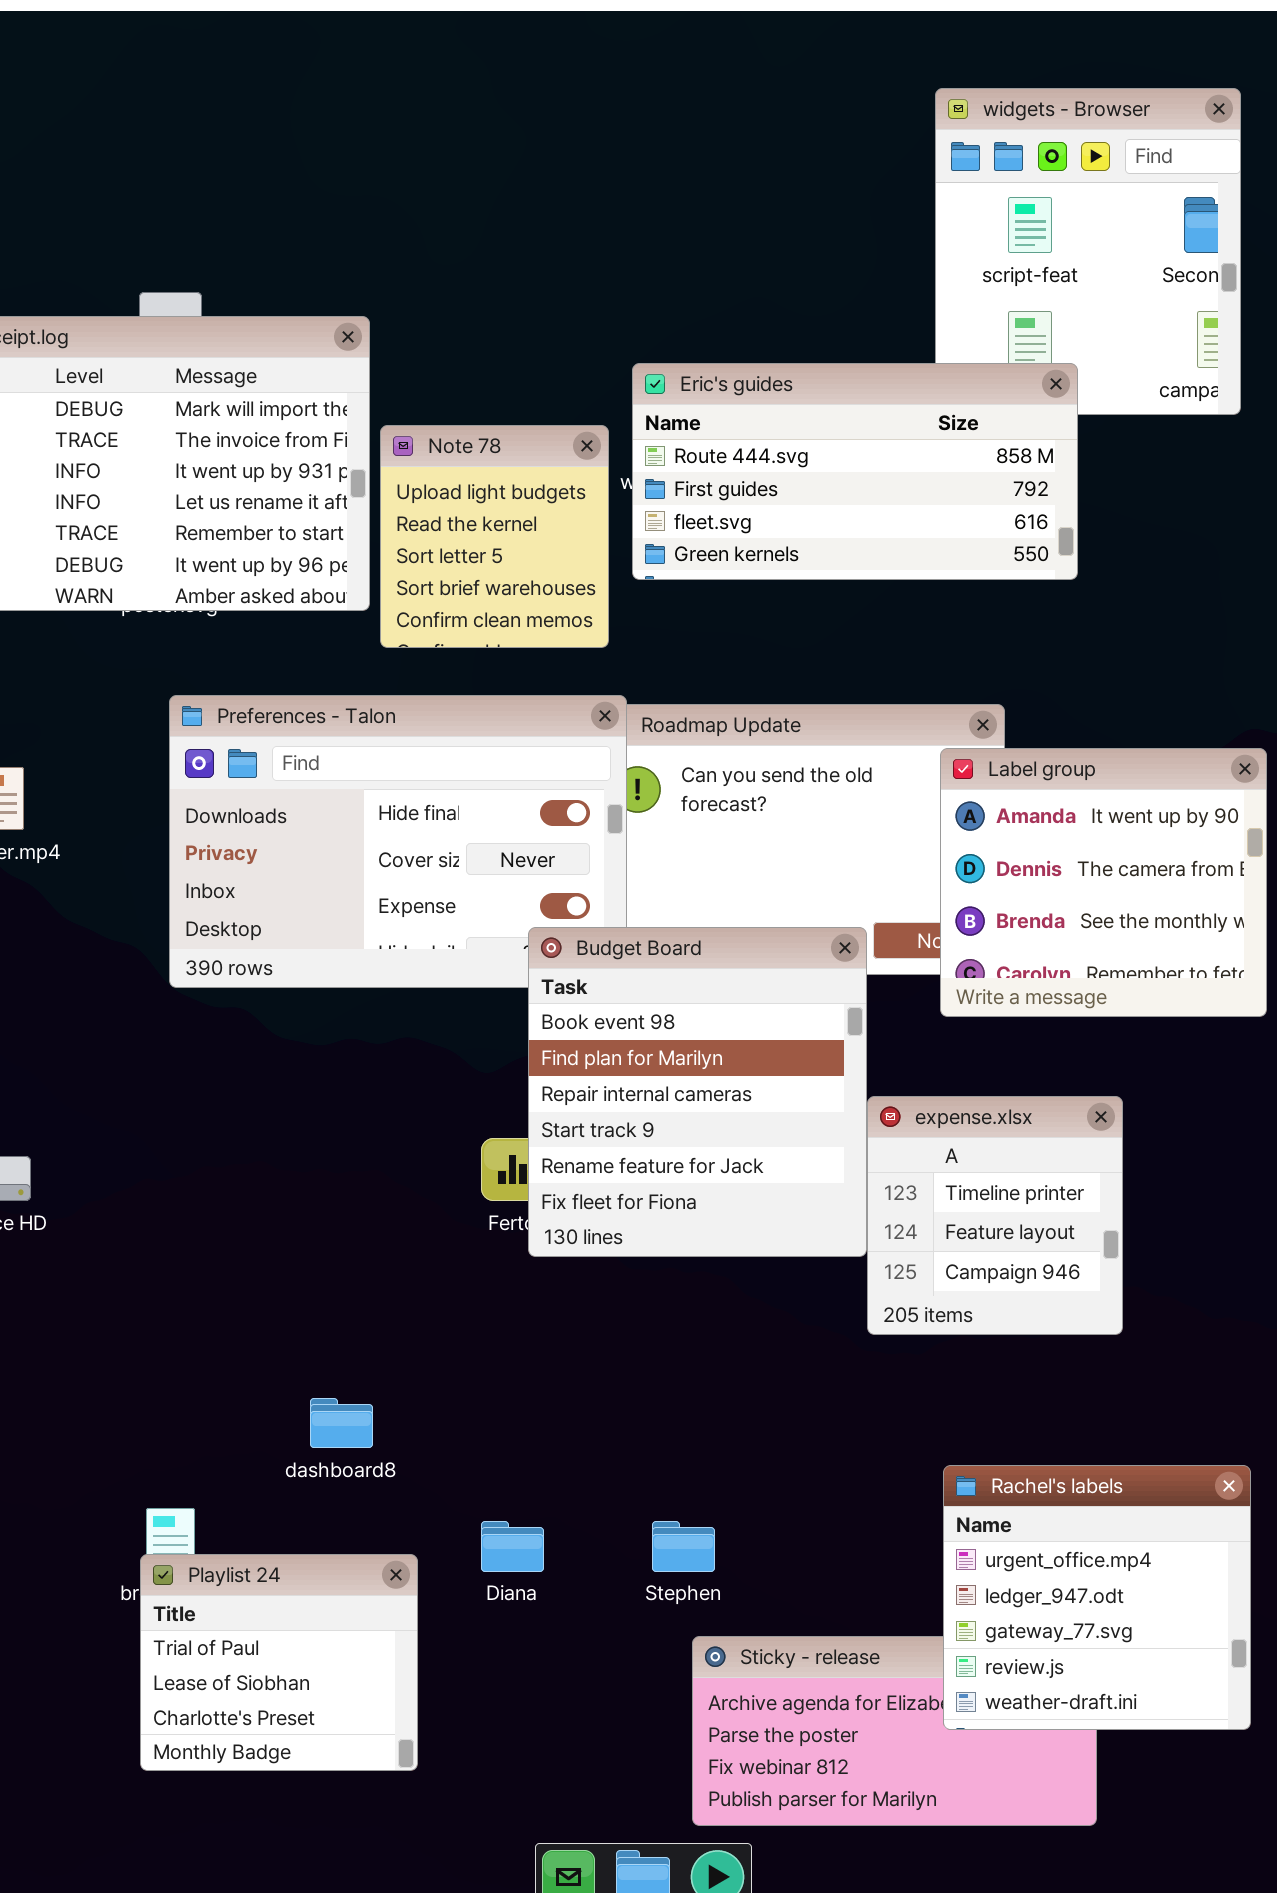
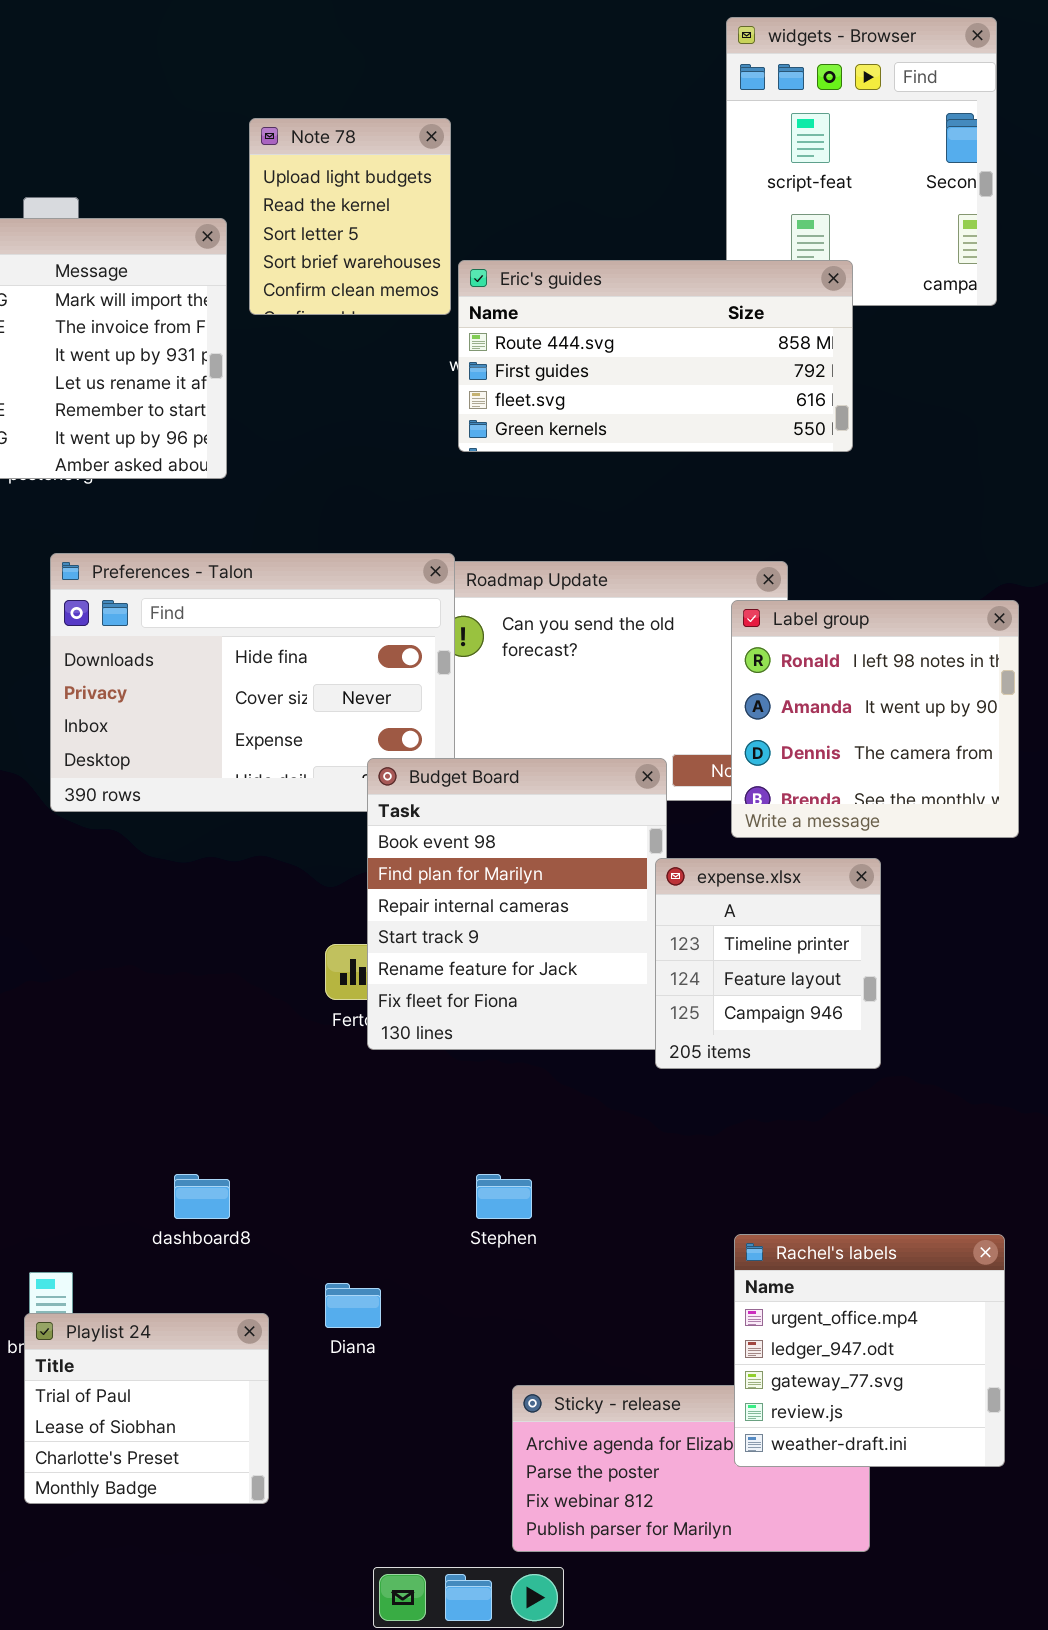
Note 78: [380,425,609,648] -> [249,118,451,315], moved
Label group: [940,748,1267,1017] -> [731,600,1019,838], scrolled up 1 row
expense.xlsx: [867,1096,1123,1335] -> [655,858,881,1069], moved
Stephen: [652,1521,715,1572] -> [476,1174,532,1219], moved

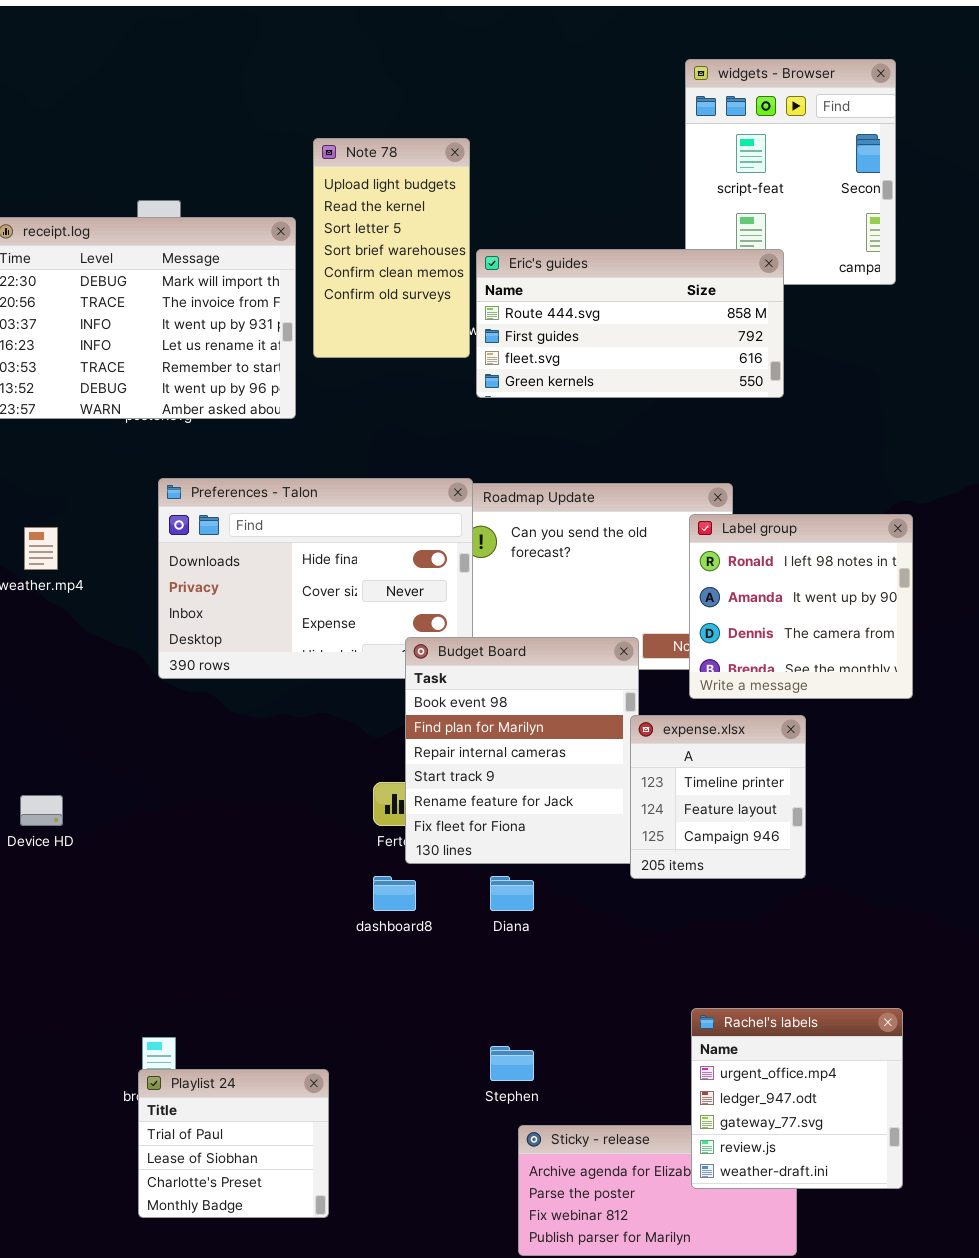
Note 78: [249,118,451,315] -> [313,138,470,358], resized
dashboard8: [174,1174,230,1219] -> [373,876,416,911], moved
Stephen: [476,1174,532,1219] -> [490,1046,534,1081], moved
Diana: [325,1283,381,1328] -> [490,876,534,911], moved

